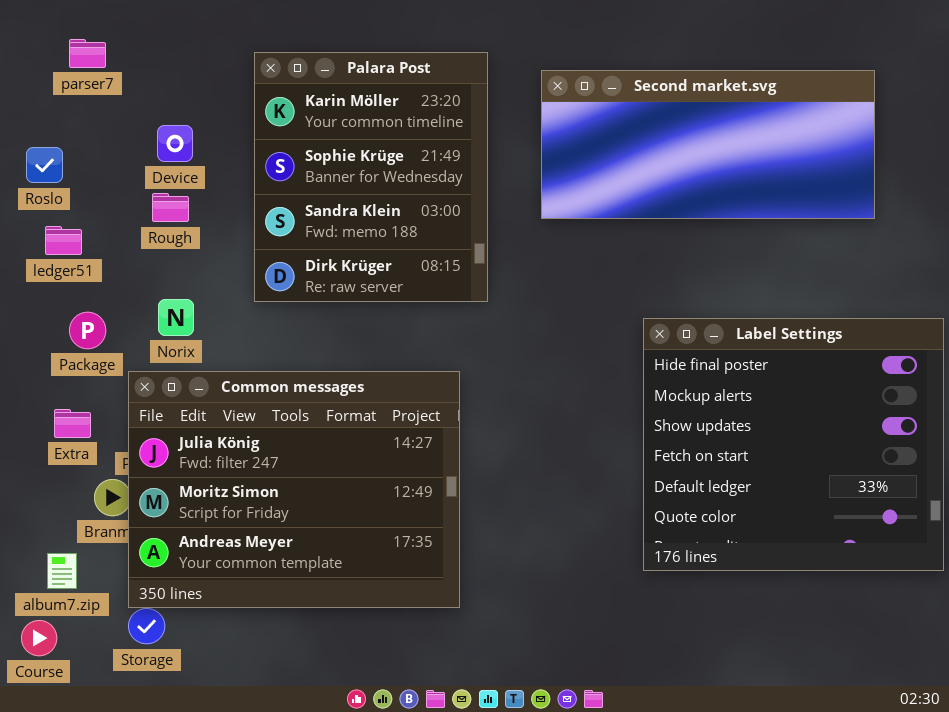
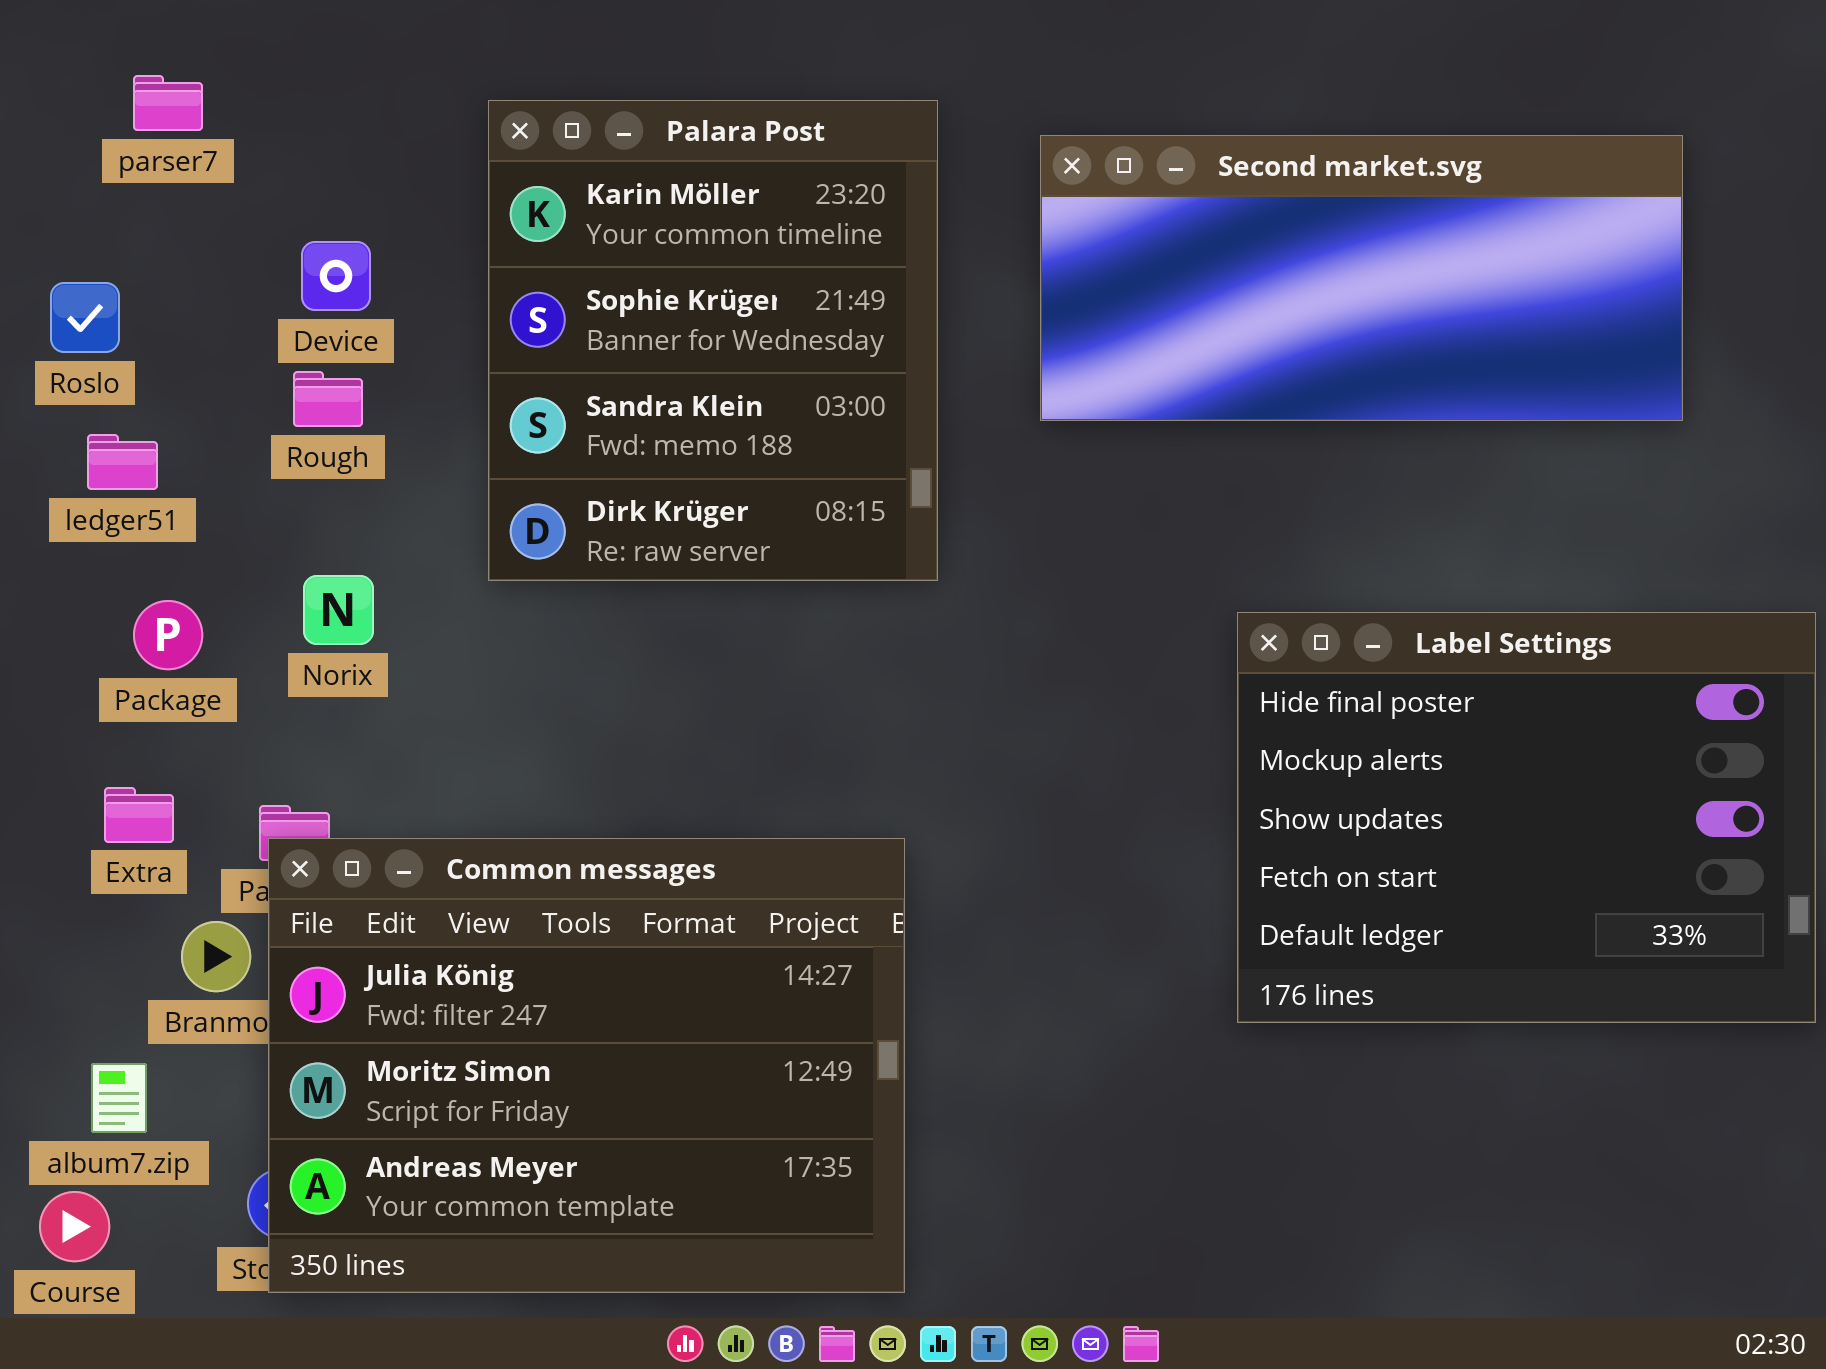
Label Settings: [643,318,944,571] -> [1237,612,1816,1023], resized
Common messages: [128,371,460,608] -> [268,838,905,1293], moved

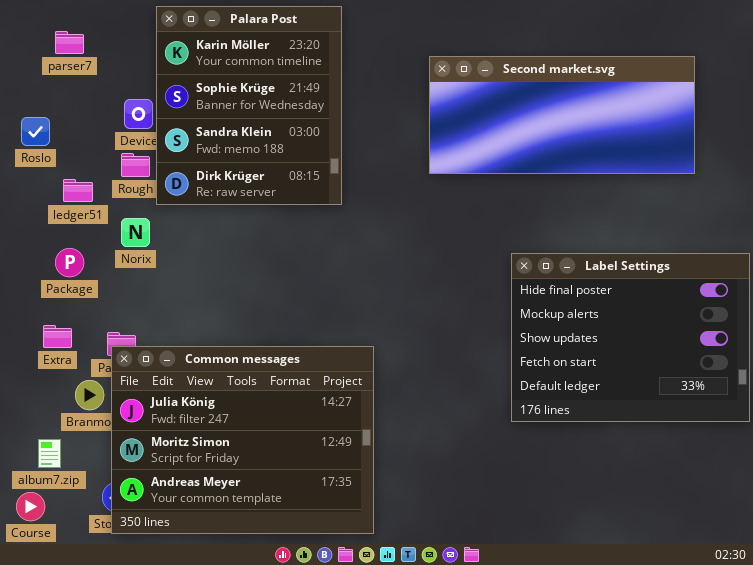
Palara Post: [488,100,938,581] -> [156,6,342,205], moved
ledger51: [87,434,158,490] -> [63,179,93,202], moved
Norix: [303,575,374,645] -> [121,218,150,247], moved

